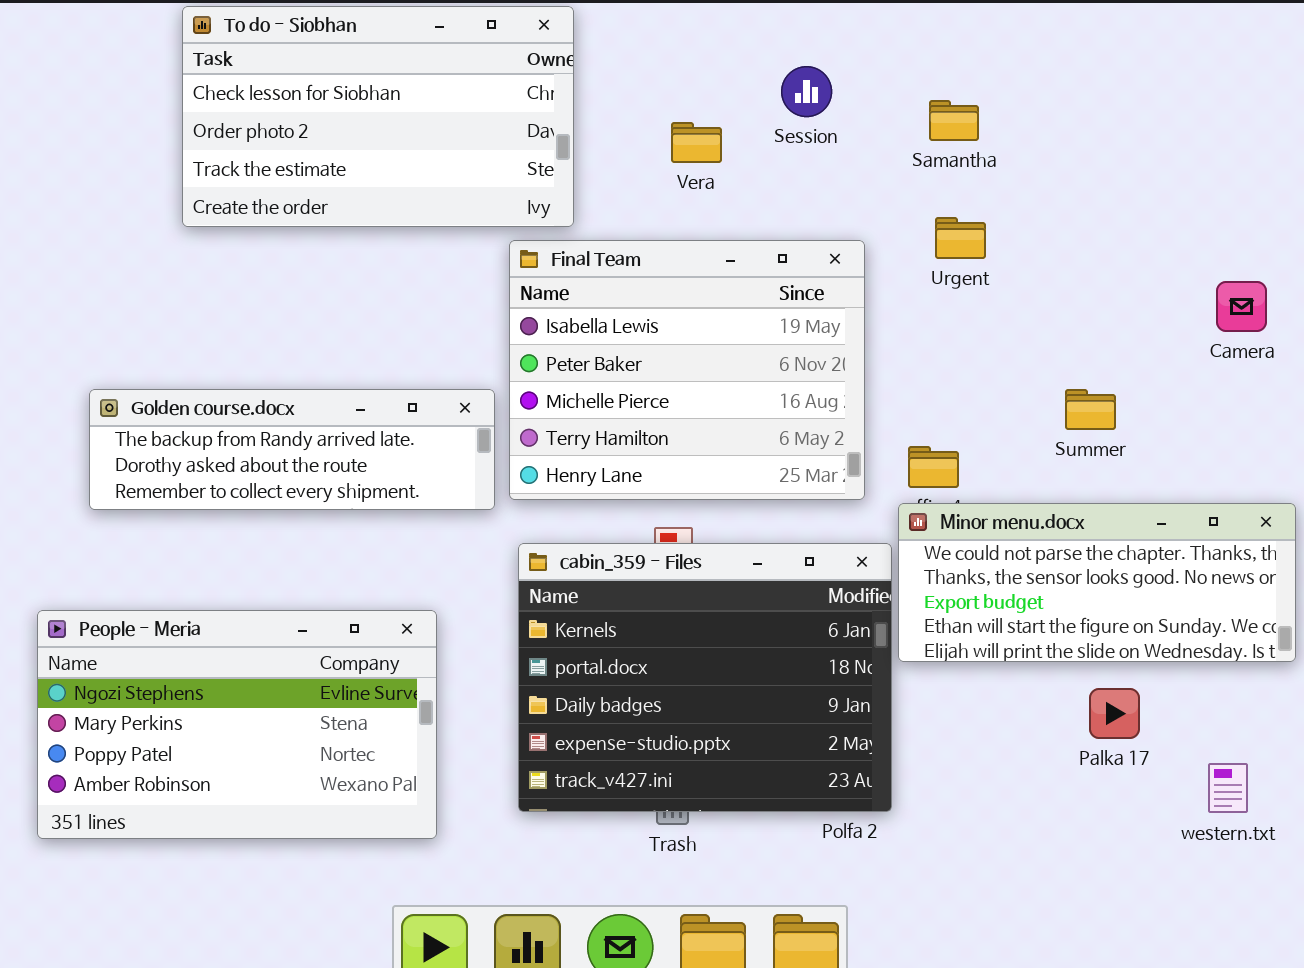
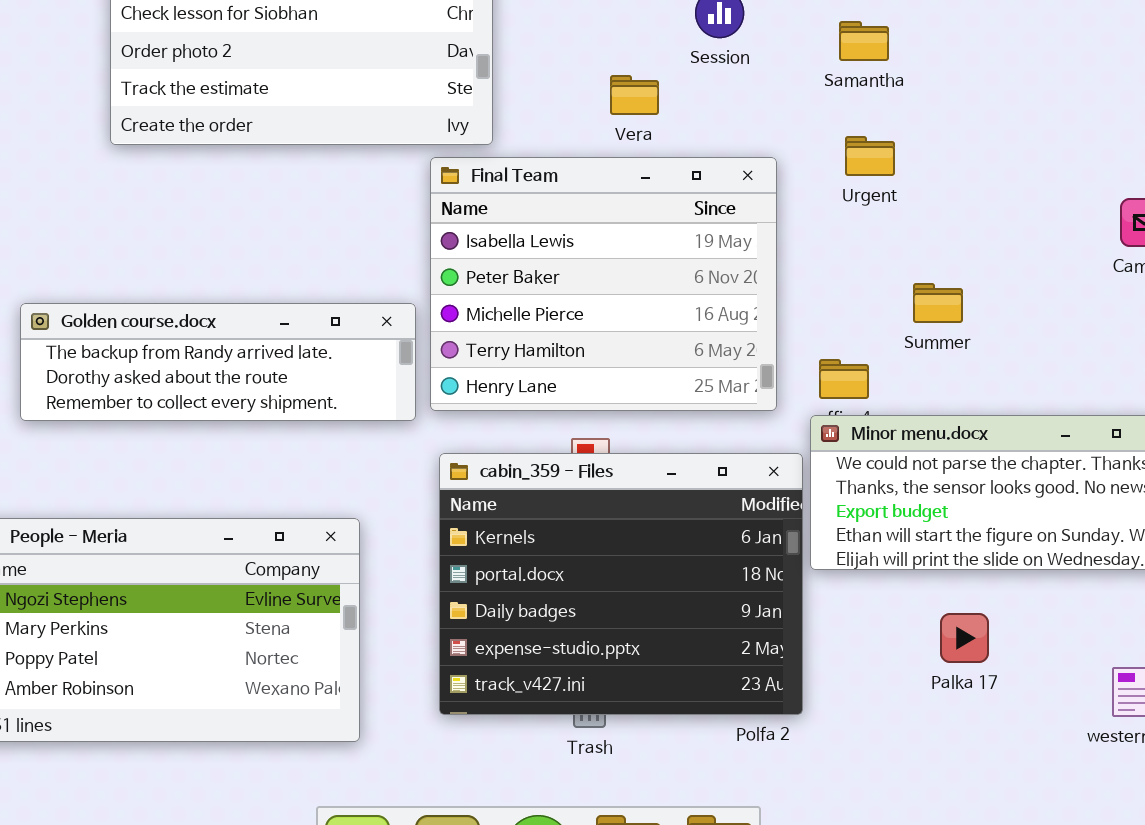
Vera: [671,122,722,163] -> [610,75,659,115], moved
Summer: [1065,389,1116,430] -> [913,283,963,323], moved
Palka 17: [1089,688,1140,739] -> [940,613,989,663], moved

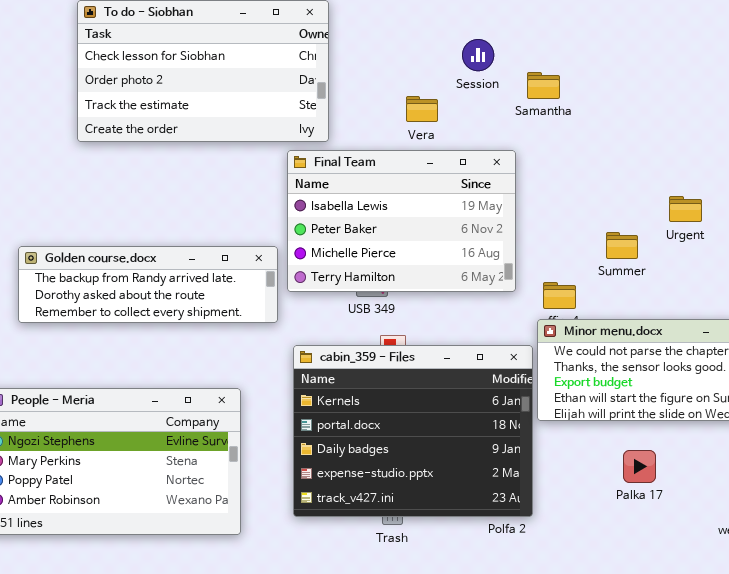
Samantha: [839,21,889,61] -> [527,72,560,99], moved
Urgent: [845,136,895,176] -> [669,196,702,222], moved
Final Team: [430,157,777,411] -> [287,150,516,292], resized

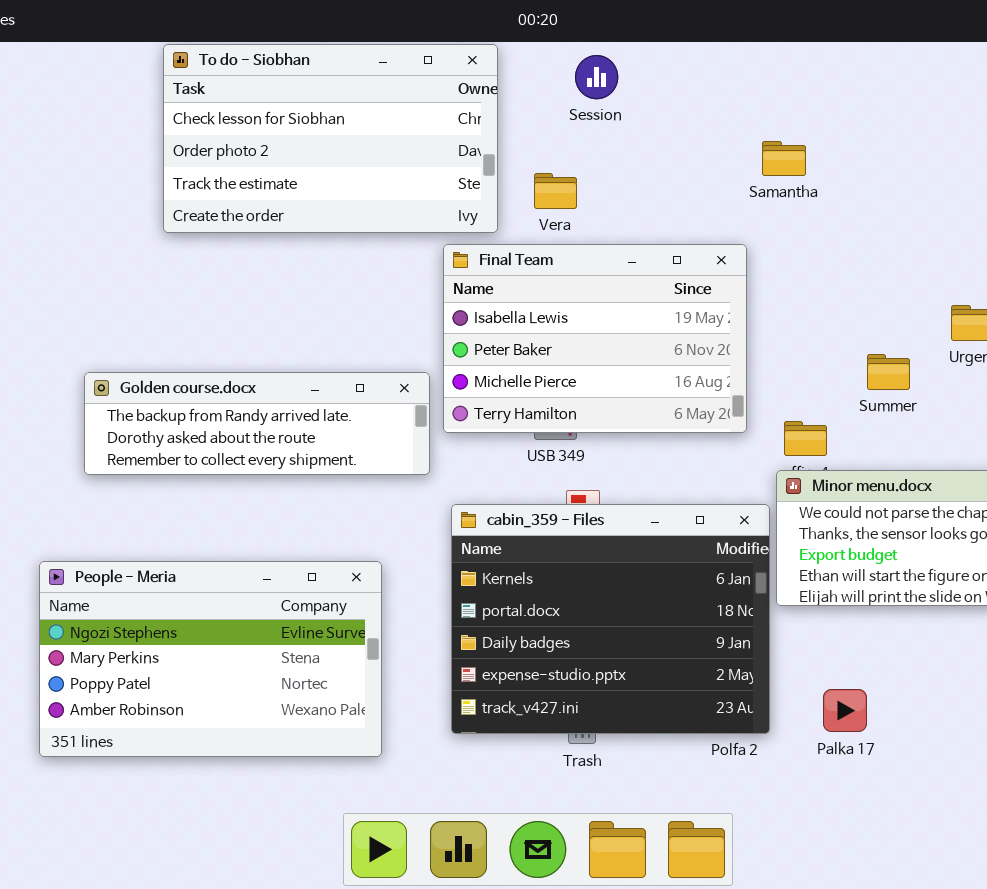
Session: [462,39,494,71] -> [575,55,618,99], moved
Vera: [406,96,438,122] -> [534,173,577,209], moved
Palka 17: [623,450,656,483] -> [823,689,867,732], moved

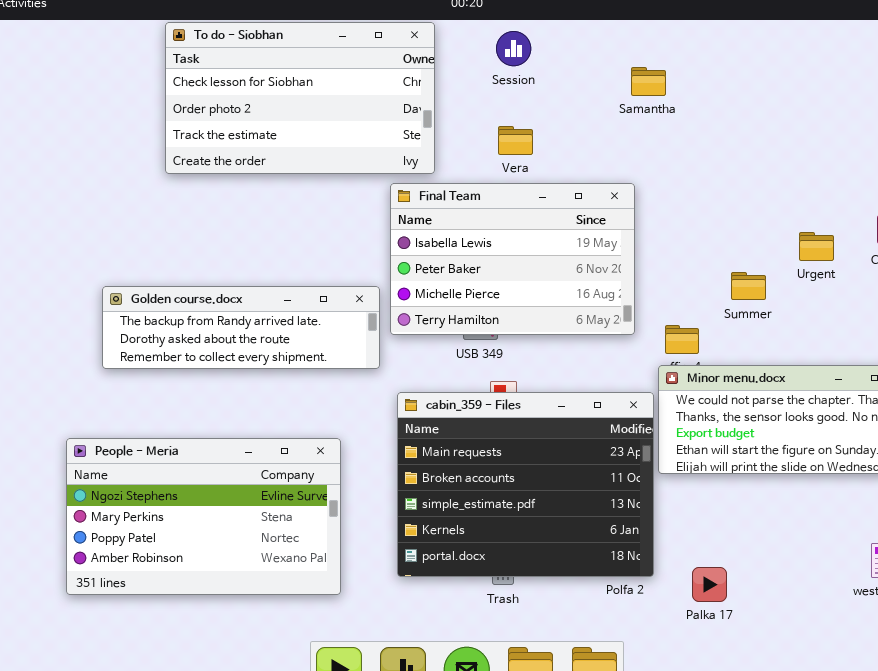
Samantha: [762,141,806,176] -> [631,67,666,96], moved
Vera: [534,173,577,209] -> [498,126,533,155], moved
cabin_359 - Files: [451,504,770,734] -> [397,392,654,577], scrolled up 3 rows
Palka 17: [823,689,867,732] -> [692,567,727,602], moved

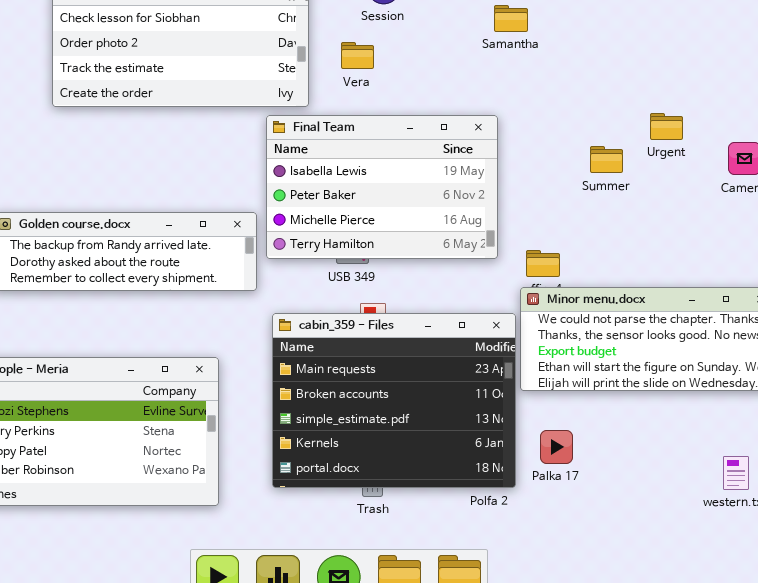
Vera: [498,126,533,155] -> [341,42,374,69], moved
Urgent: [799,232,834,261] -> [650,113,683,140], moved
Summer: [731,272,766,300] -> [590,146,623,173], moved
Palka 17: [692,567,727,602] -> [540,430,573,464], moved

